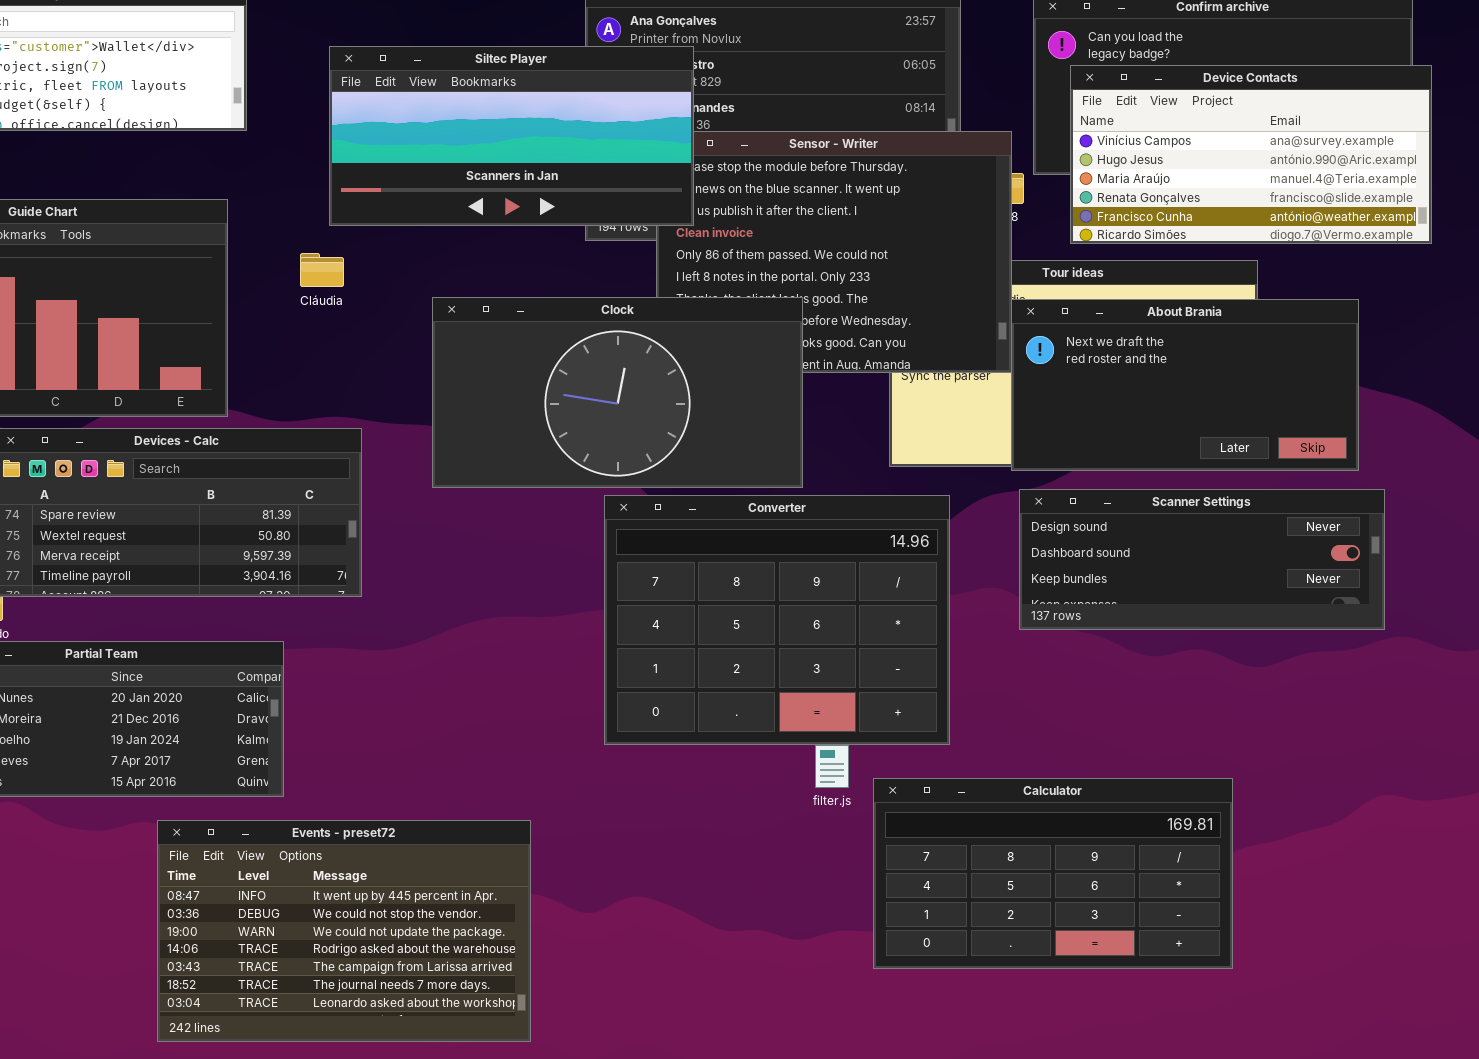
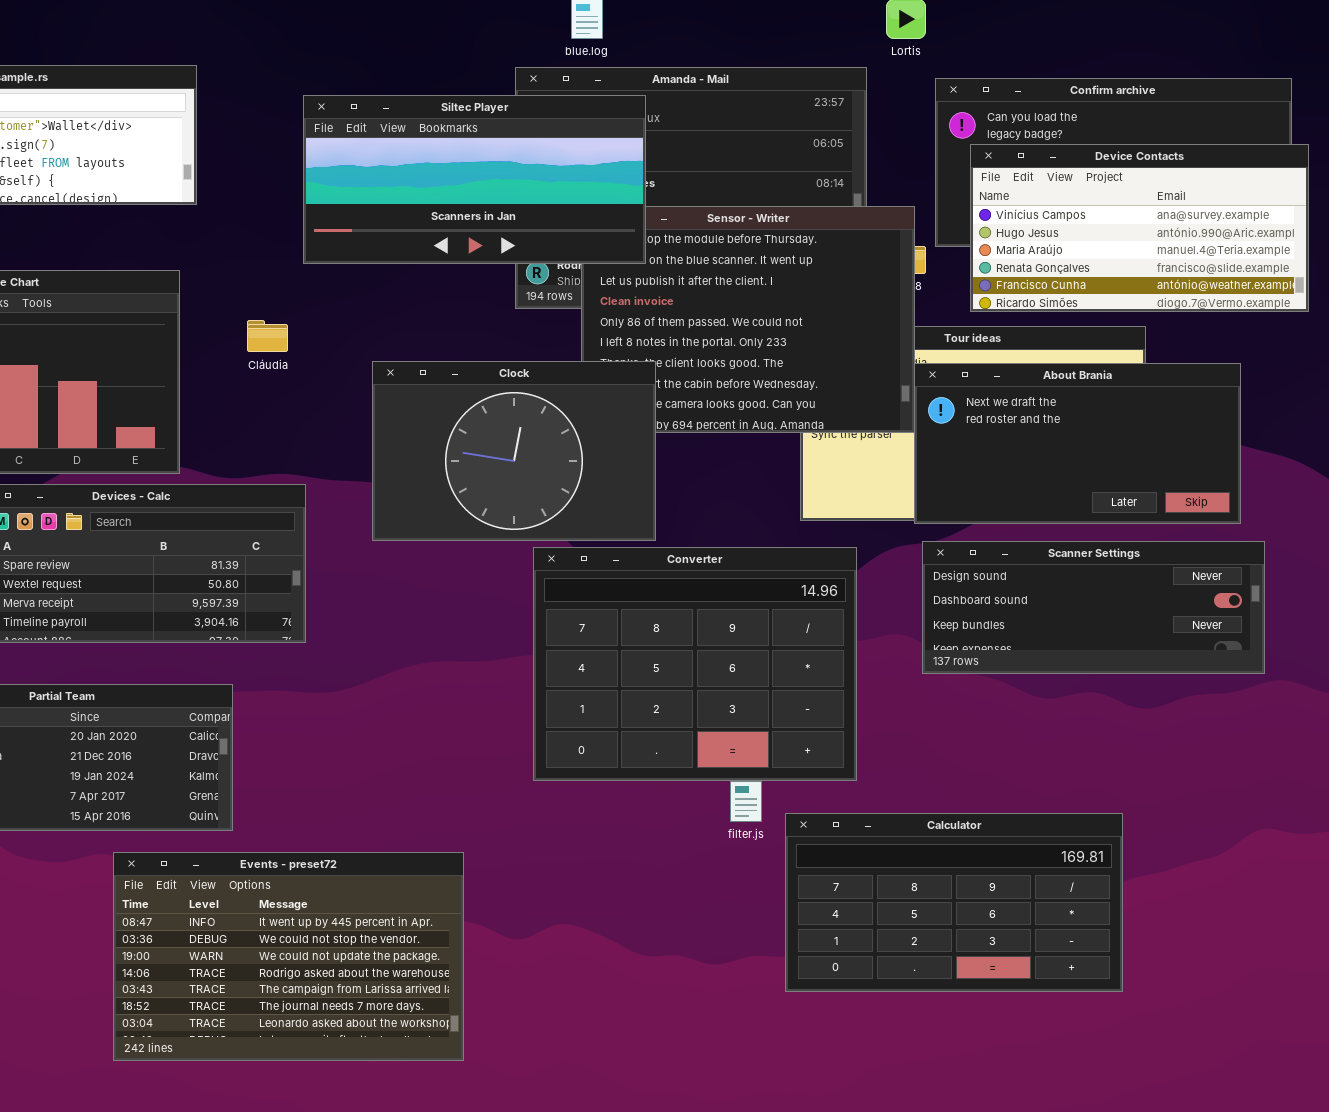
Siltec Player: [329,46,694,226] -> [303,95,646,264], moved
Clock: [432,297,803,488] -> [372,361,656,541], resized

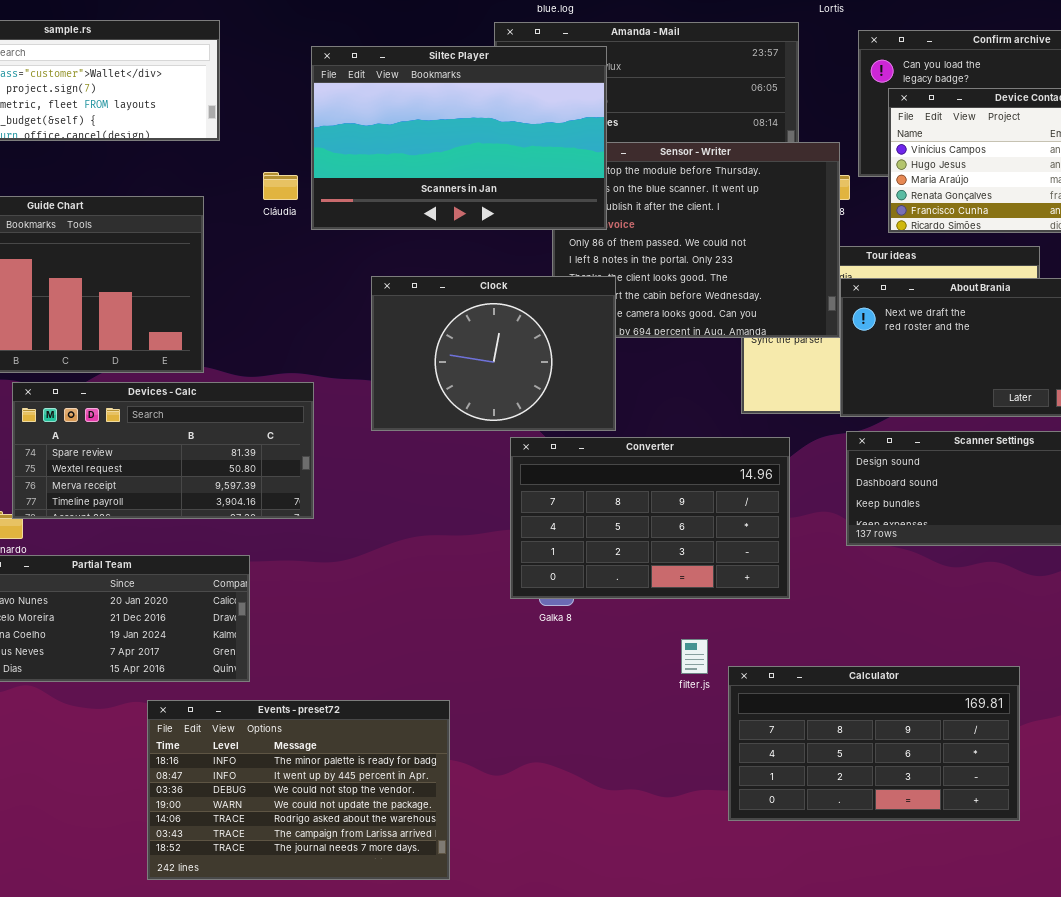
Siltec Player: [303,95,646,264] -> [311,46,607,230], resized
Cláudia: [247,320,288,352] -> [263,172,298,200], moved
Converter: [533,547,857,781] -> [510,437,790,599], resized
Events - preset72: [113,852,464,1061] -> [147,700,450,880], scrolled up 1 row

